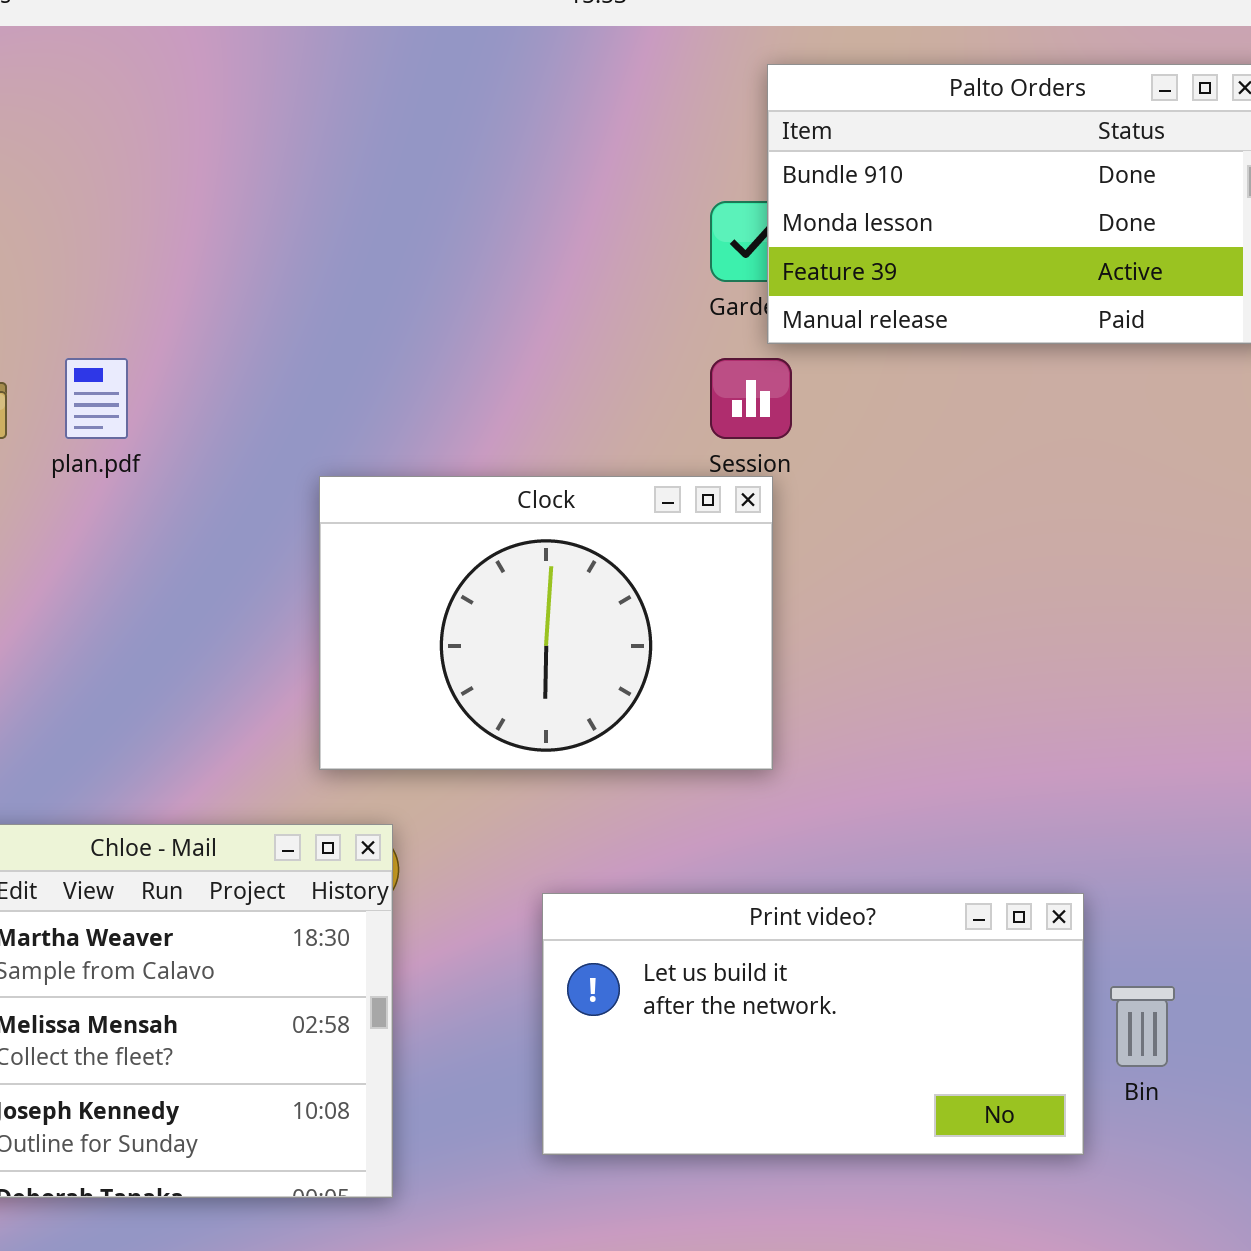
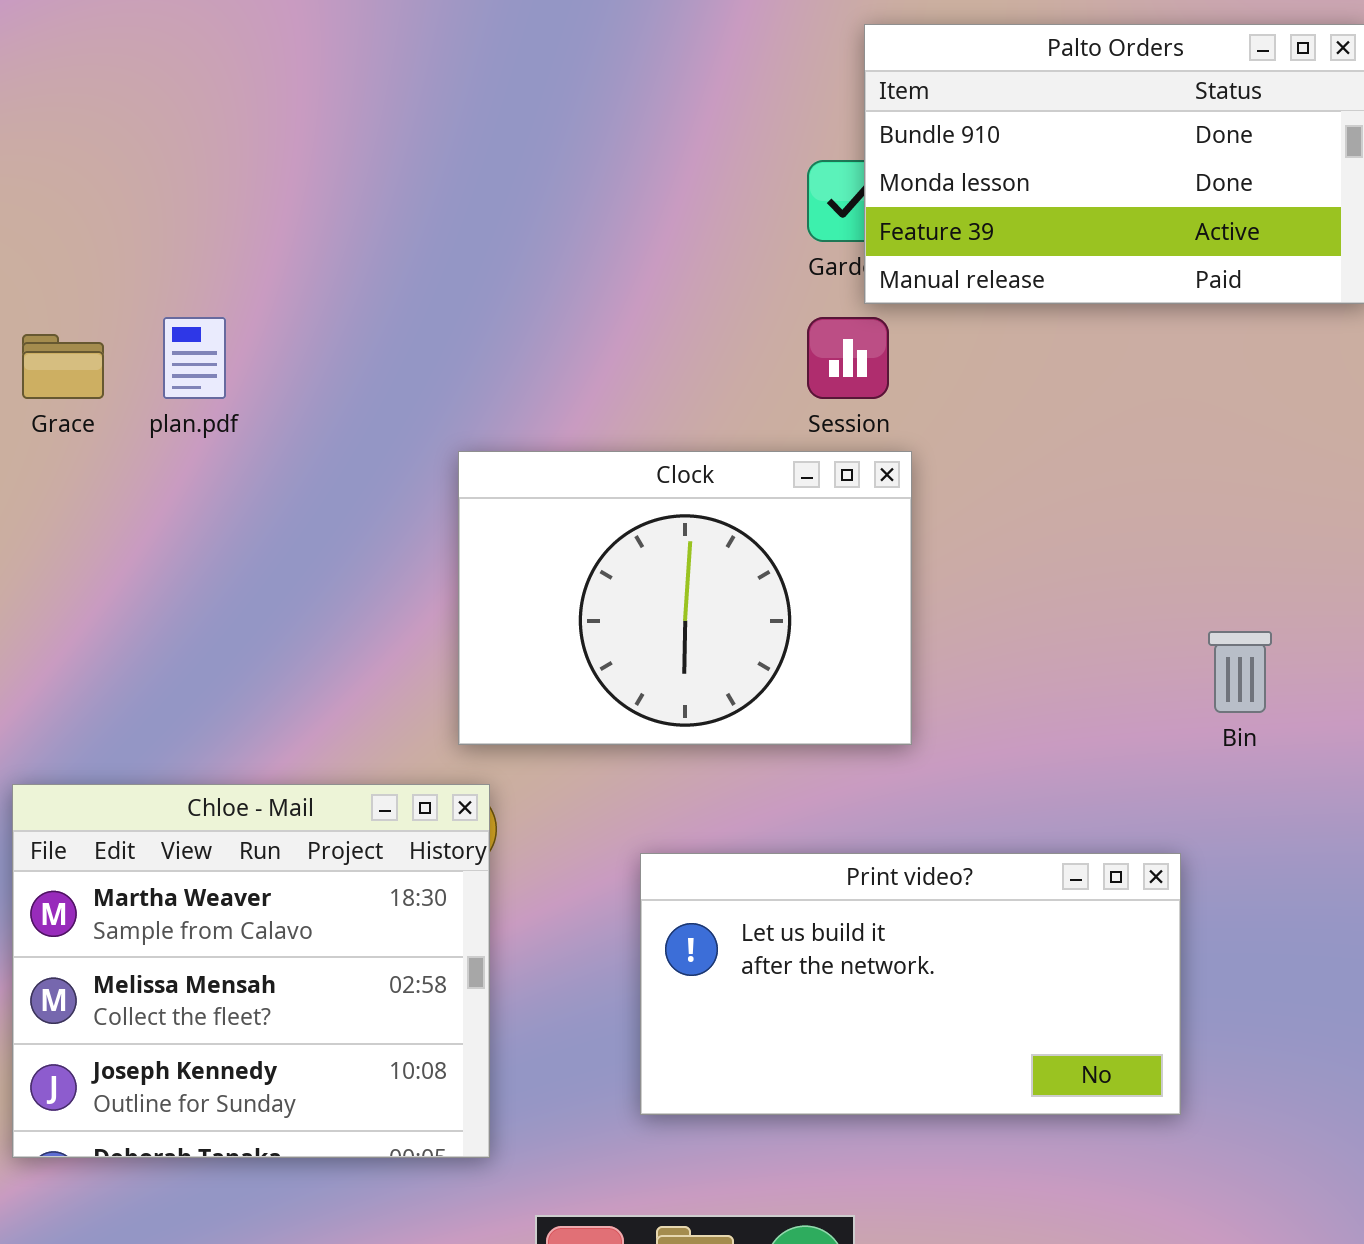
Clock: [319,476,773,770] -> [458,451,912,745], moved
Bin: [1110,986,1175,1067] -> [1208,631,1272,713], moved

